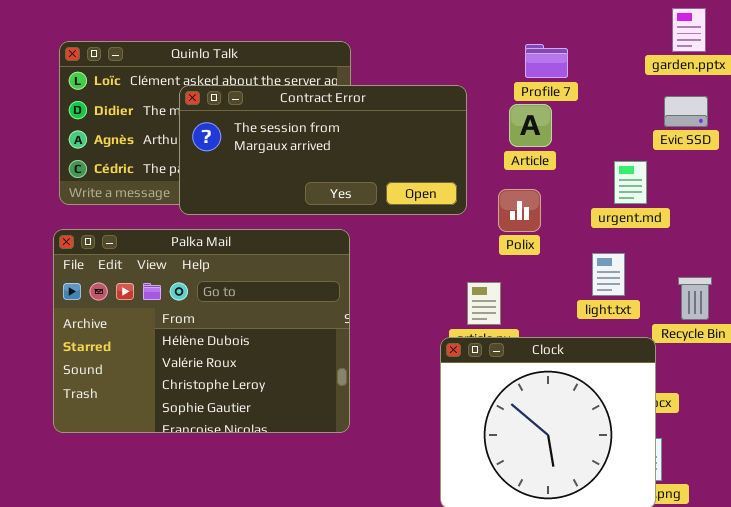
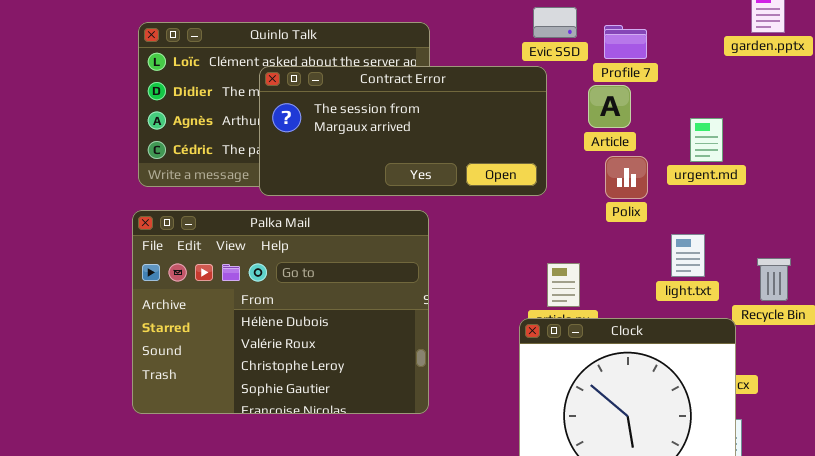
Evic SSD: [664,96,708,127] -> [533,7,577,38], moved
urgent.md: [614,161,647,204] -> [690,118,723,162], moved
Polix: [498,189,541,232] -> [605,156,648,199], moved

